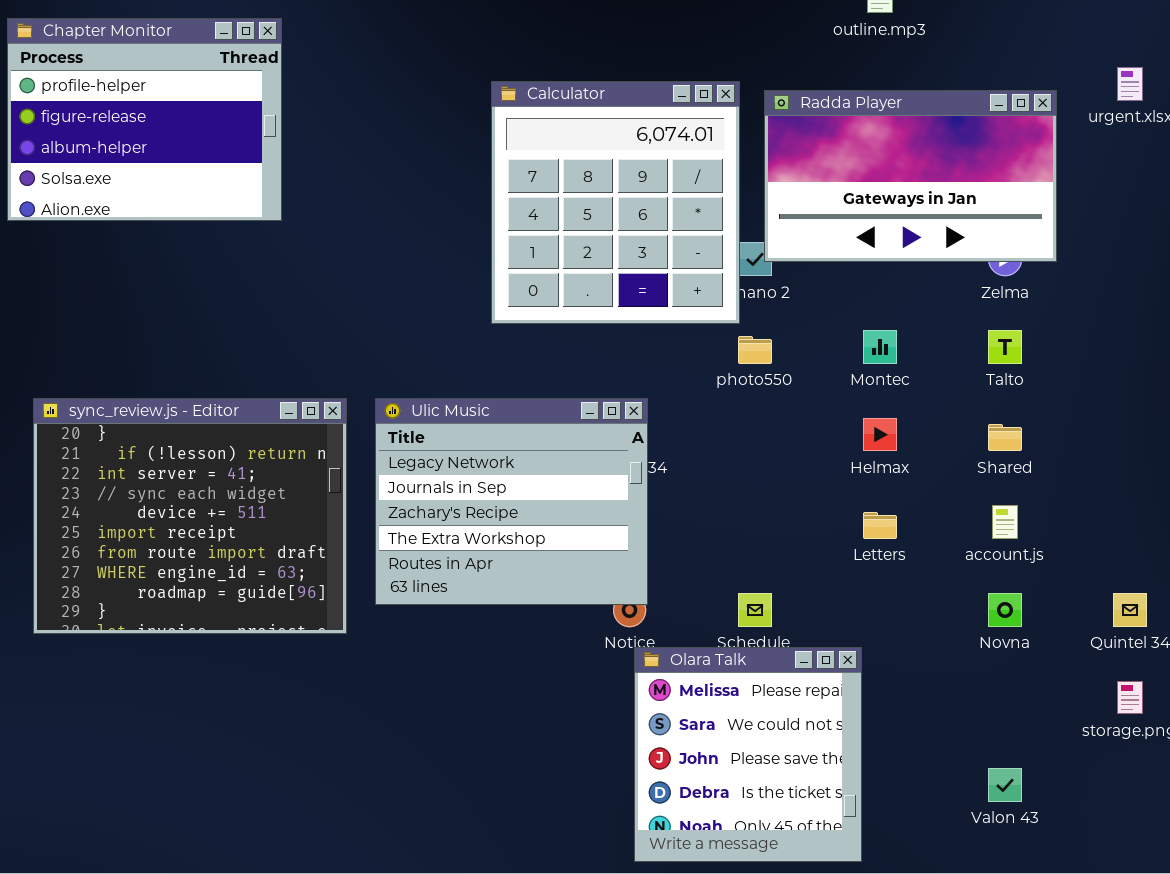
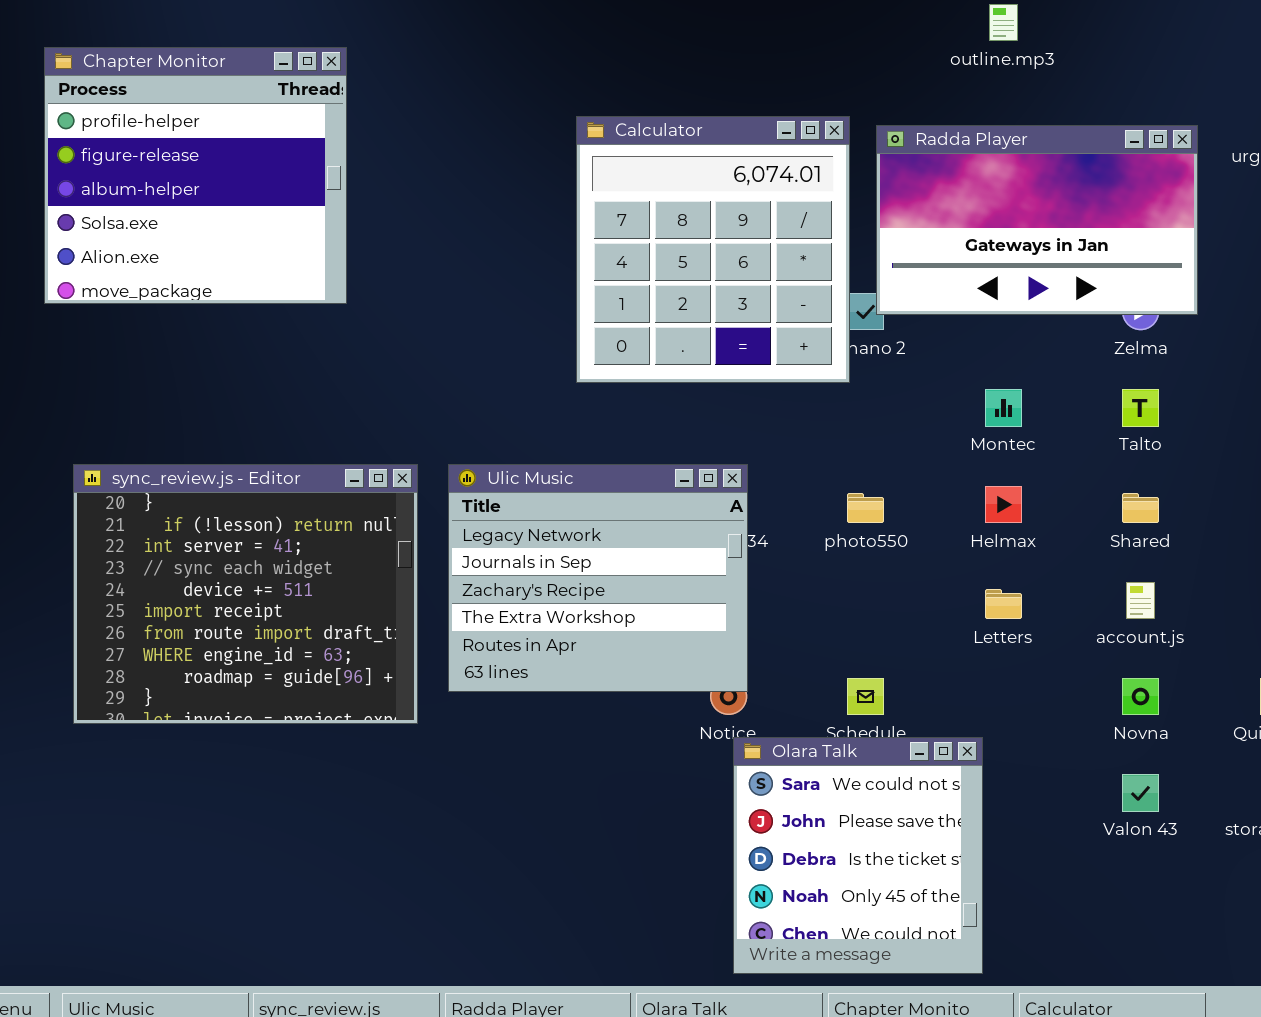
Chapter Monitor: [7,18,282,221] -> [44,47,347,304], resized
photo550: [738,336,772,364] -> [847,493,884,523], moved
Olara Talk: [634,647,862,862] -> [733,737,983,974], scrolled down 1 row
Valon 43: [988,768,1022,802] -> [1122,774,1159,812], moved

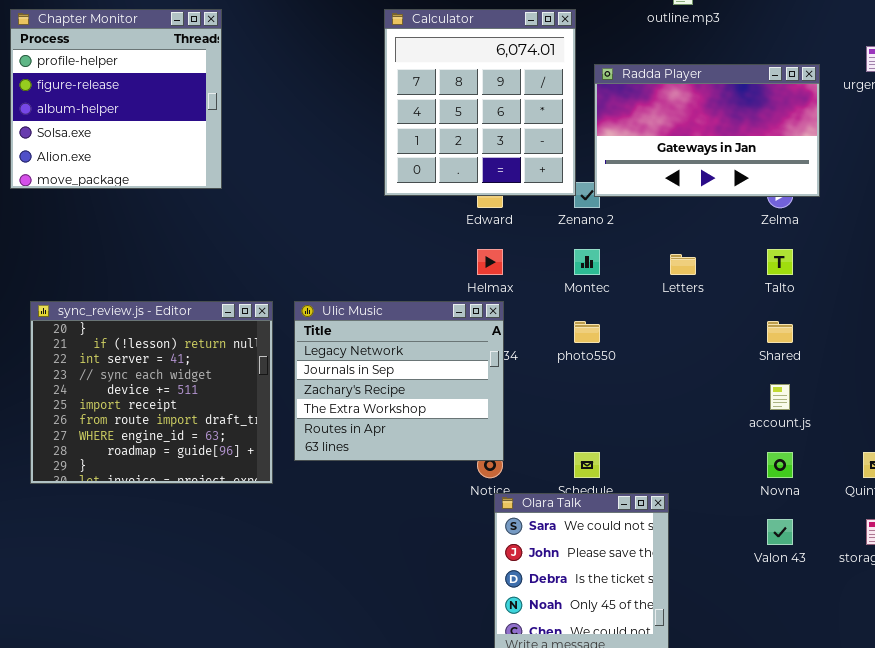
Calculator: [576,116,850,383] -> [384,9,576,196], moved
Montec: [985,389,1022,427] -> [574,249,600,275], moved
Helmax: [985,486,1022,523] -> [477,249,503,275], moved
Letters: [985,589,1022,619] -> [670,254,696,275], moved

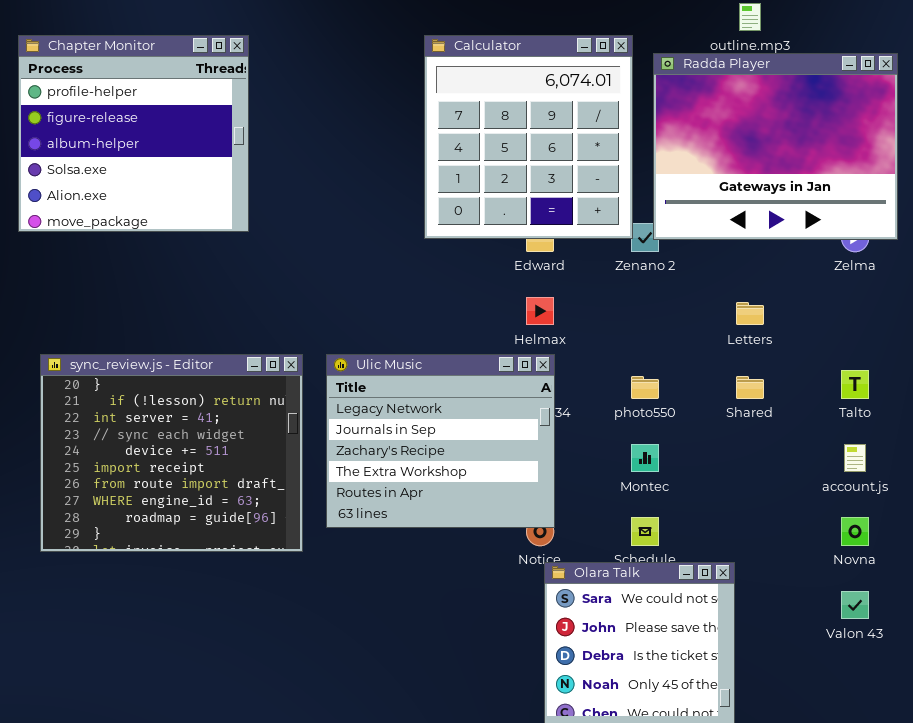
Radda Player: [594,64,820,197] -> [653,53,898,240], resized
Montec: [574,249,600,275] -> [631,444,659,472], moved
Talto: [767,249,793,275] -> [841,370,869,399], moved
Shared: [767,321,793,343] -> [736,376,764,399], moved

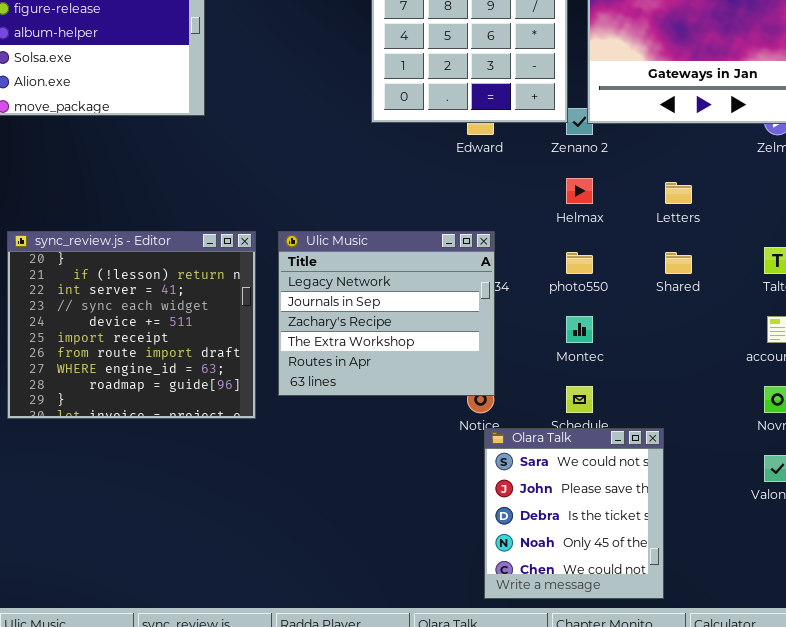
Helmax: [526,297,554,325] -> [566,178,593,204], moved

